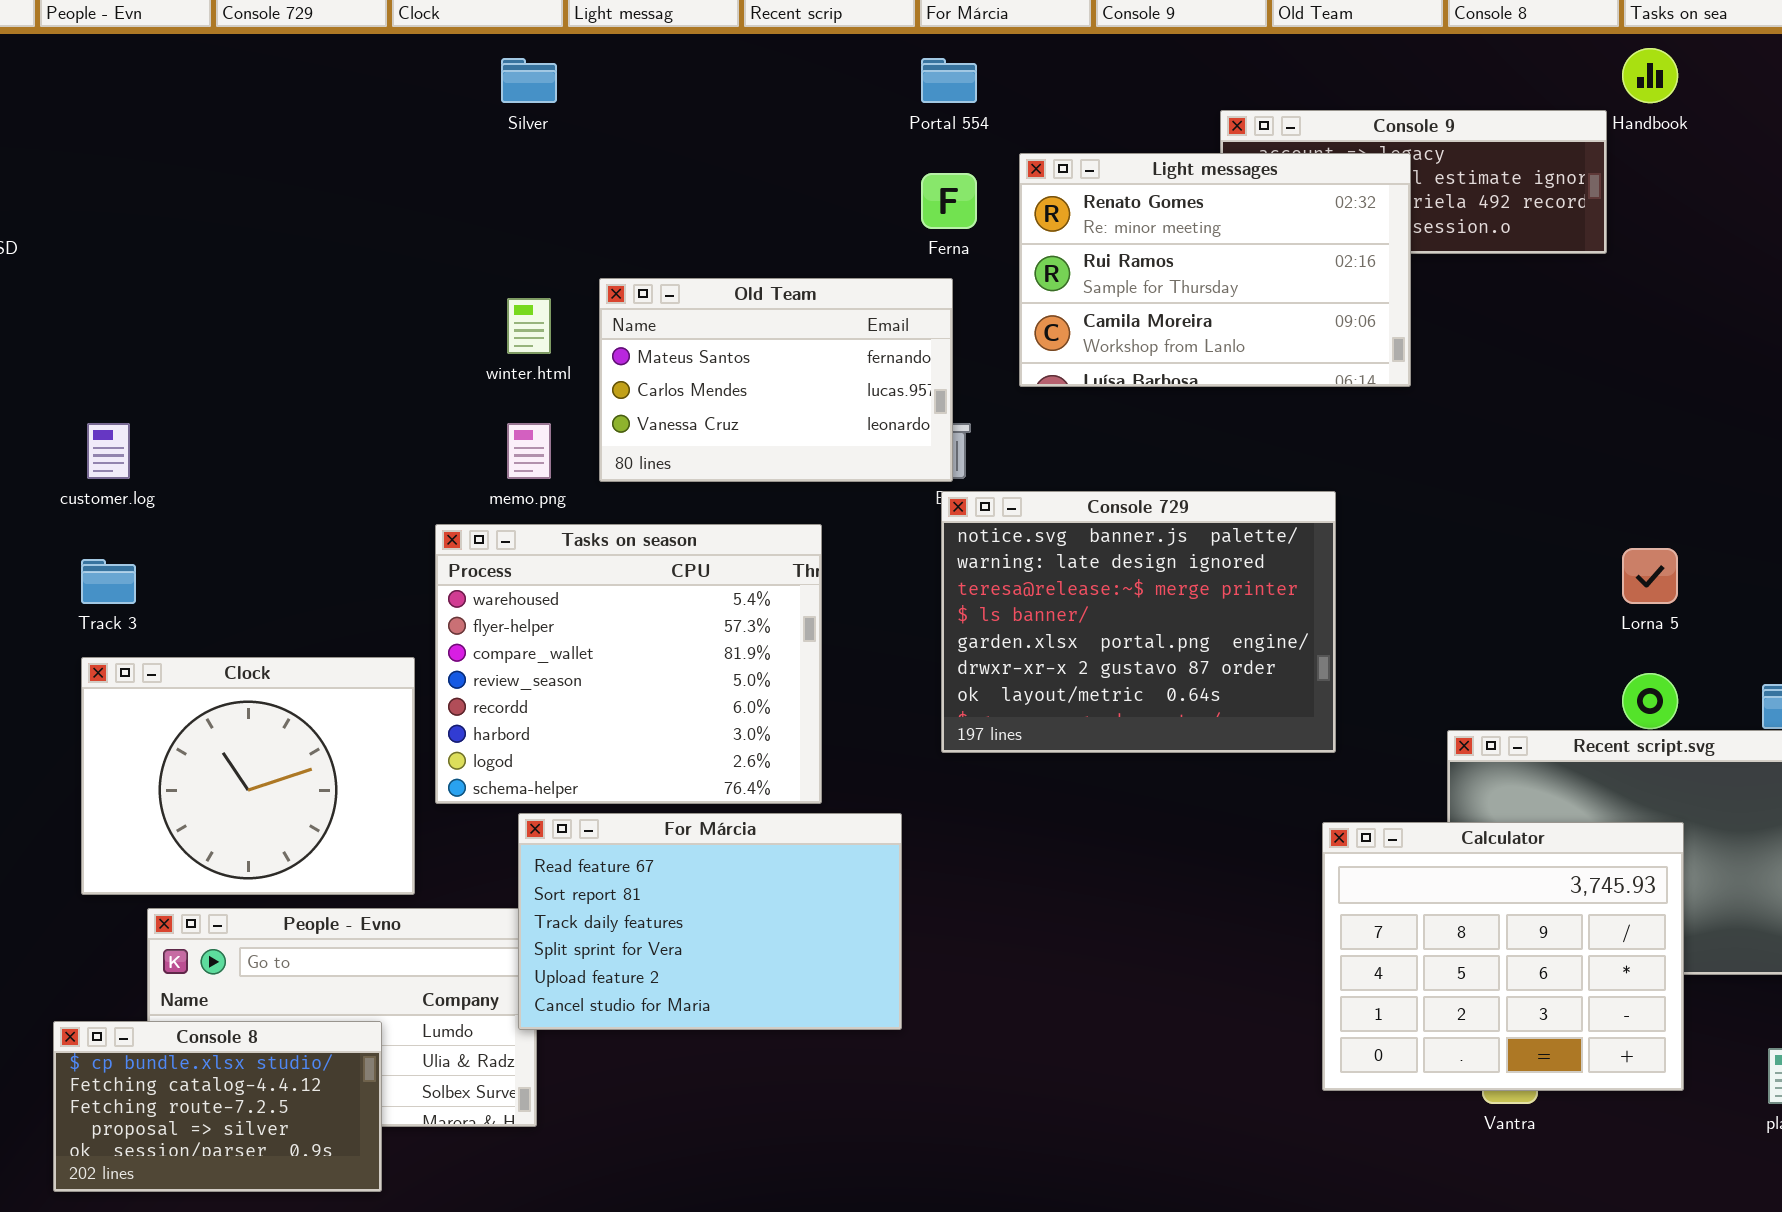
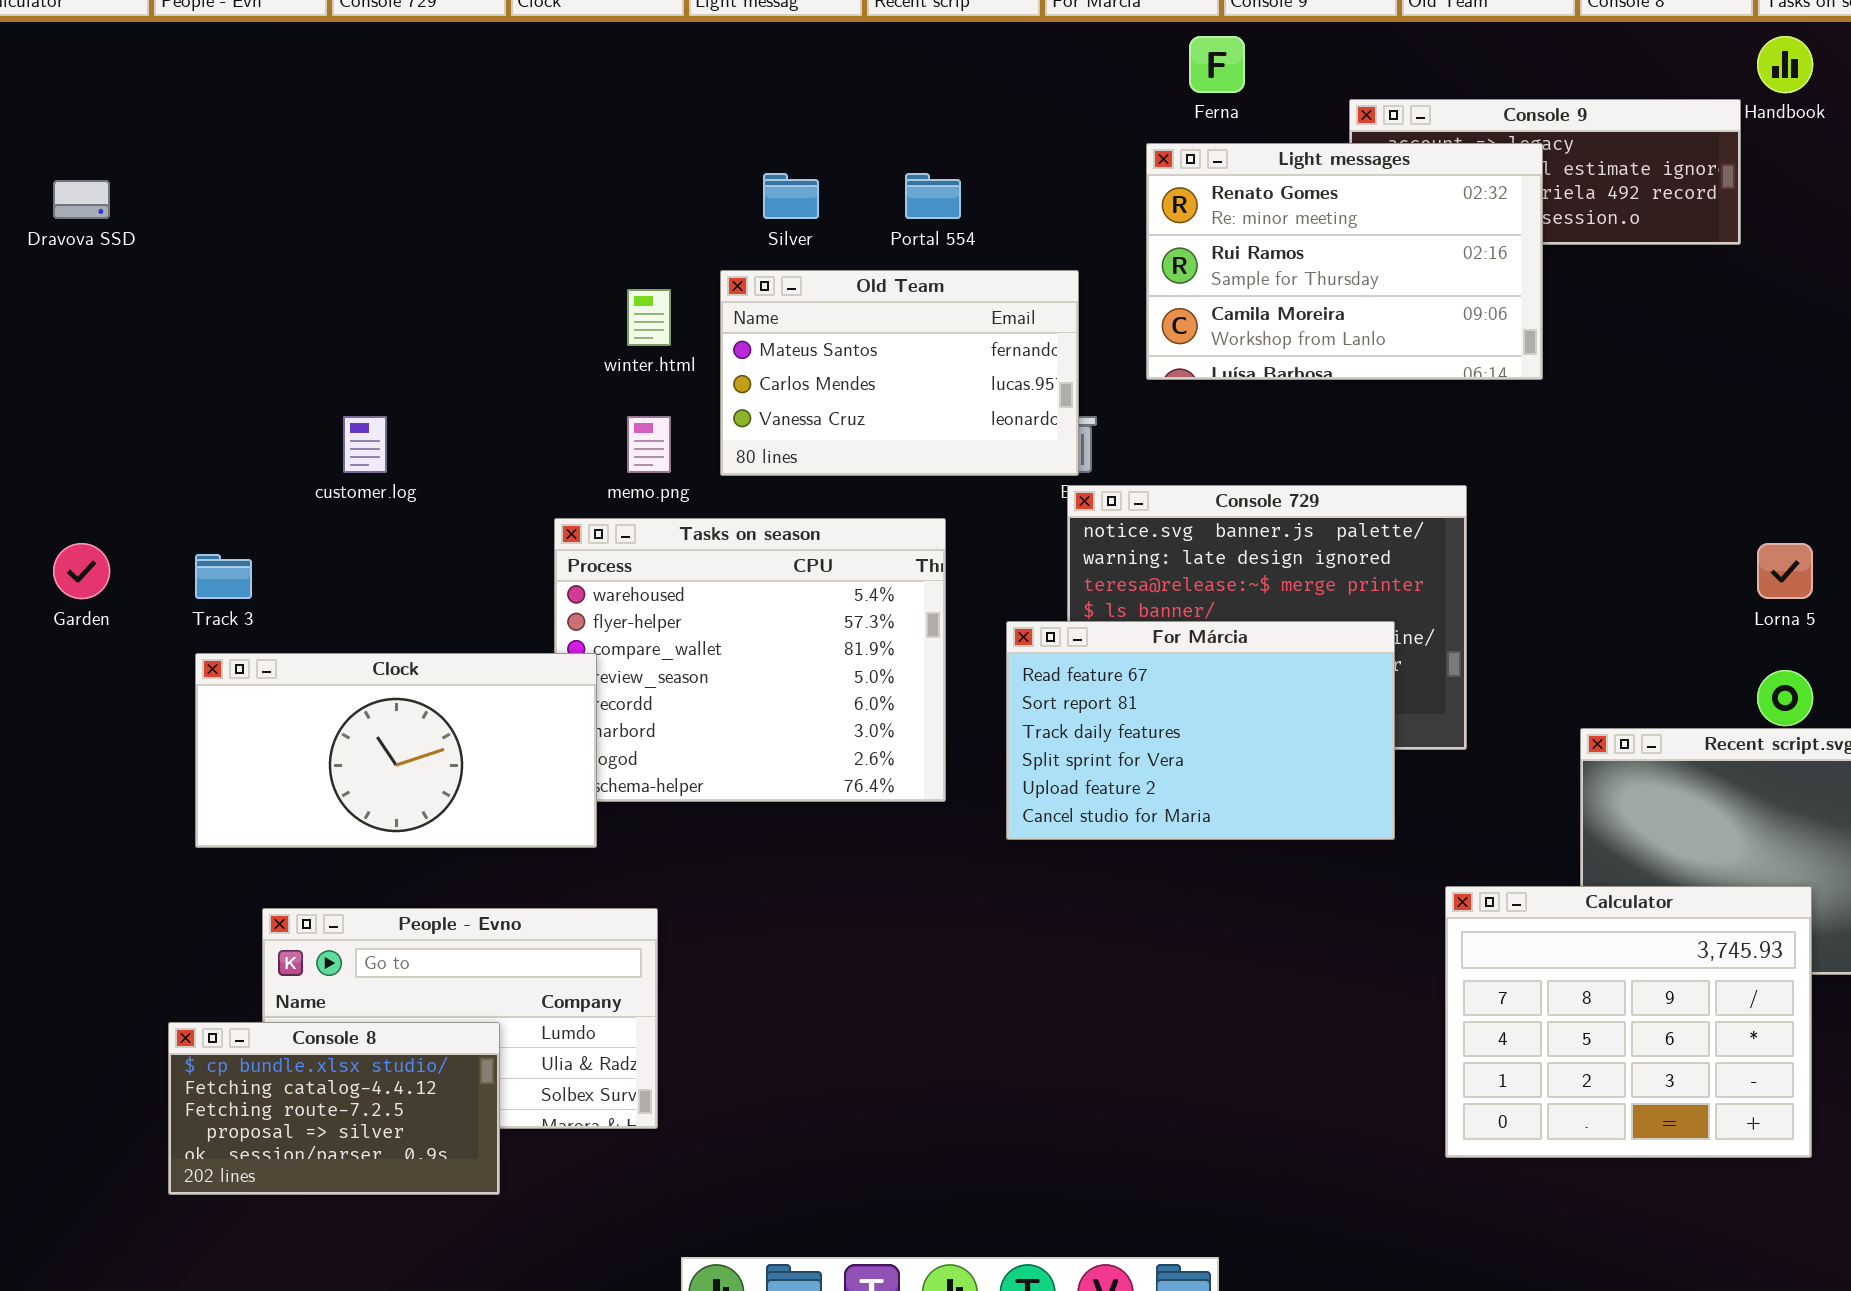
Silver: [501,58,557,103] -> [763,173,819,219], moved
Portal 554: [921,58,977,103] -> [905,173,961,219], moved
Ferna: [921,173,977,229] -> [1189,36,1245,93], moved
customer.log: [87,423,130,479] -> [343,416,387,473], moved
Clock: [81,657,415,895] -> [195,653,597,848], resized
For Márcia: [518,813,902,1030] -> [1006,621,1395,840], moved
Calculator: [1322,822,1684,1091] -> [1445,886,1812,1158], moved

